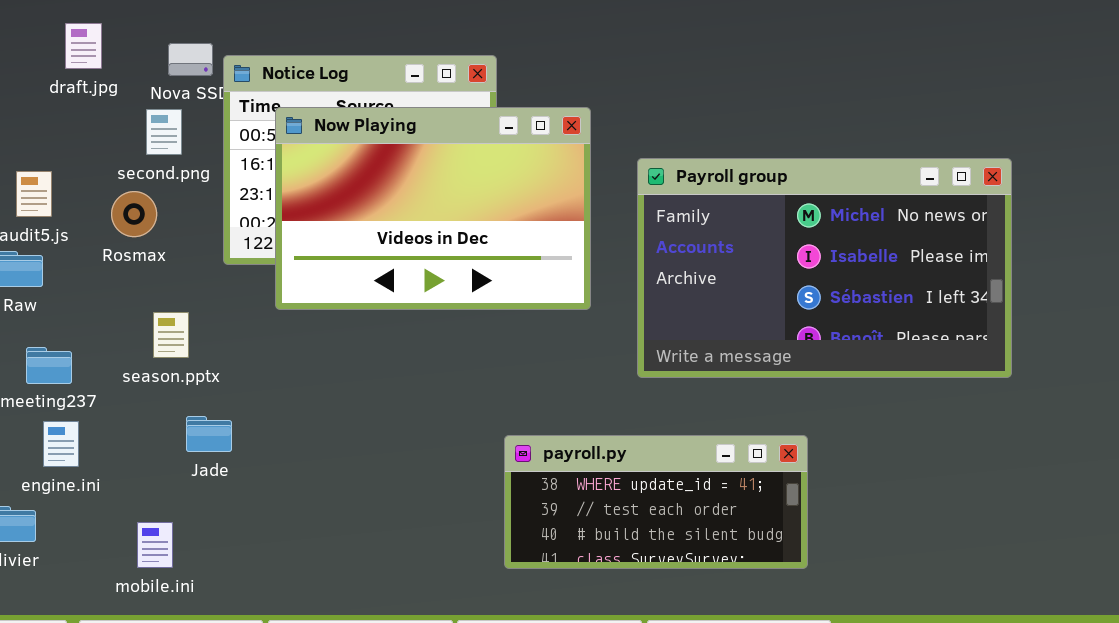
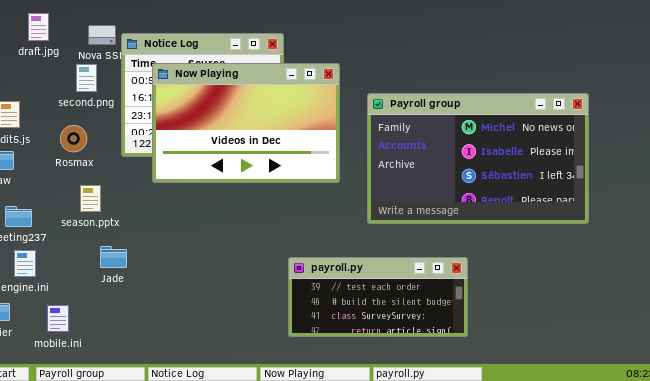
Rosmax: [111,191,157,237] -> [60,125,87,152], moved
payroll.py: [504,435,808,569] -> [288,257,468,337], scrolled down 1 row
mobile.ini: [137,522,173,568] -> [47,305,69,332], moved

